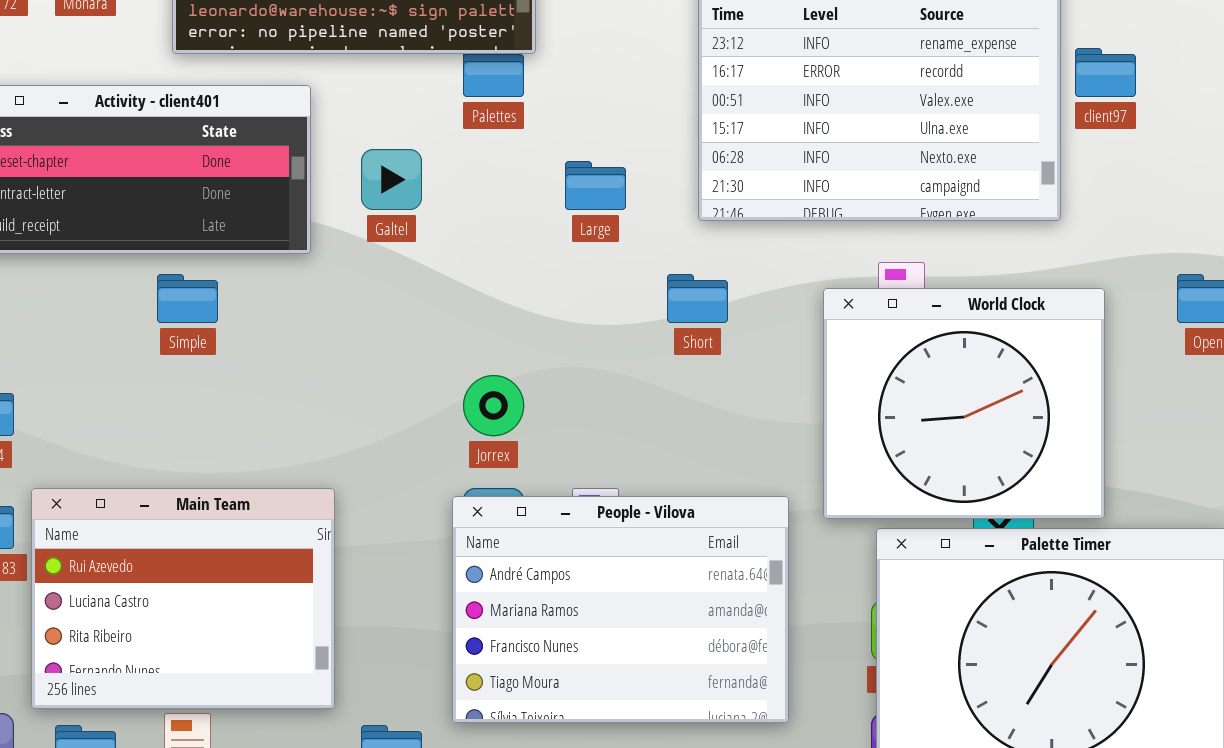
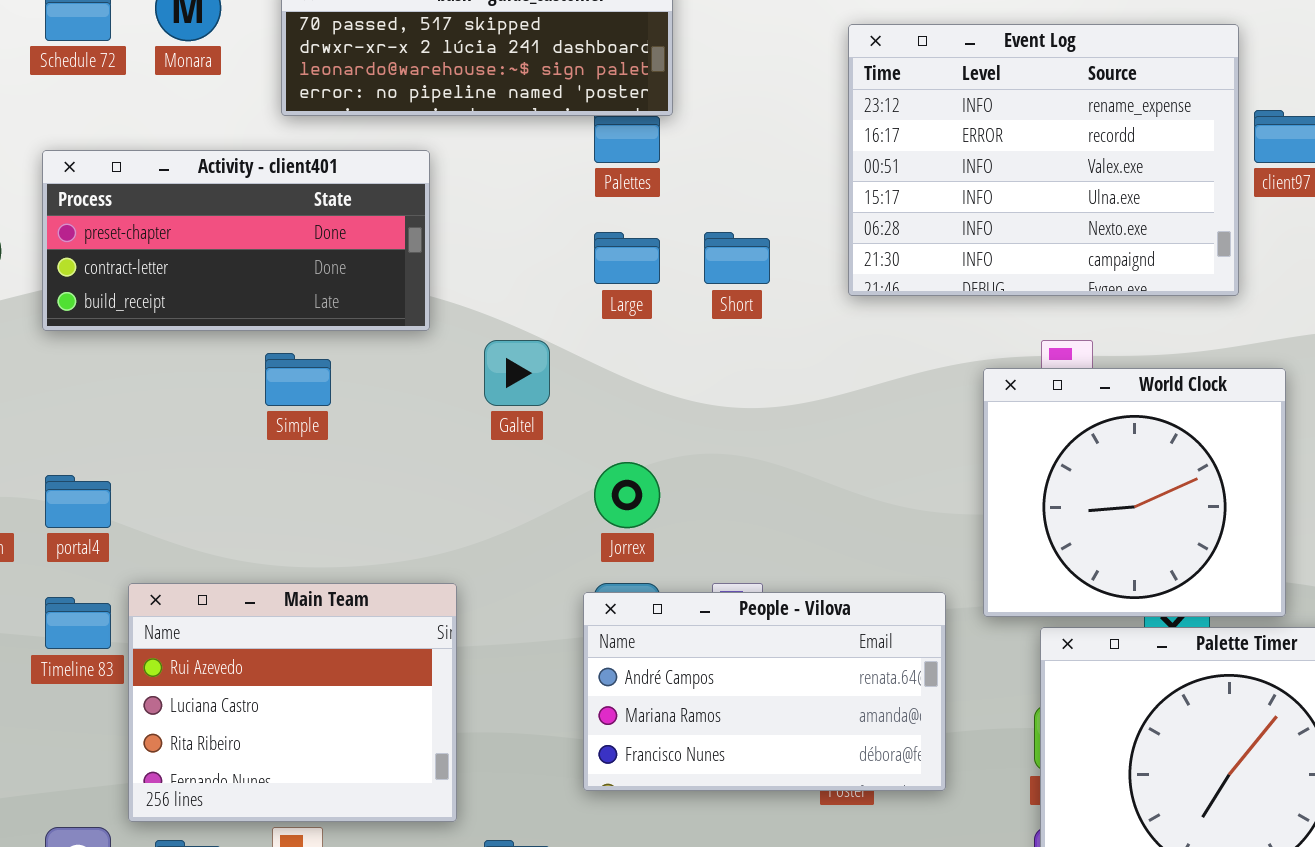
Galtel: [361,149,422,210] -> [484,340,550,406], moved
Large: [565,161,626,210] -> [594,232,660,284], moved
Short: [667,274,728,323] -> [704,232,770,284], moved
People - Vilova: [452,496,789,723] -> [583,592,946,791], resized

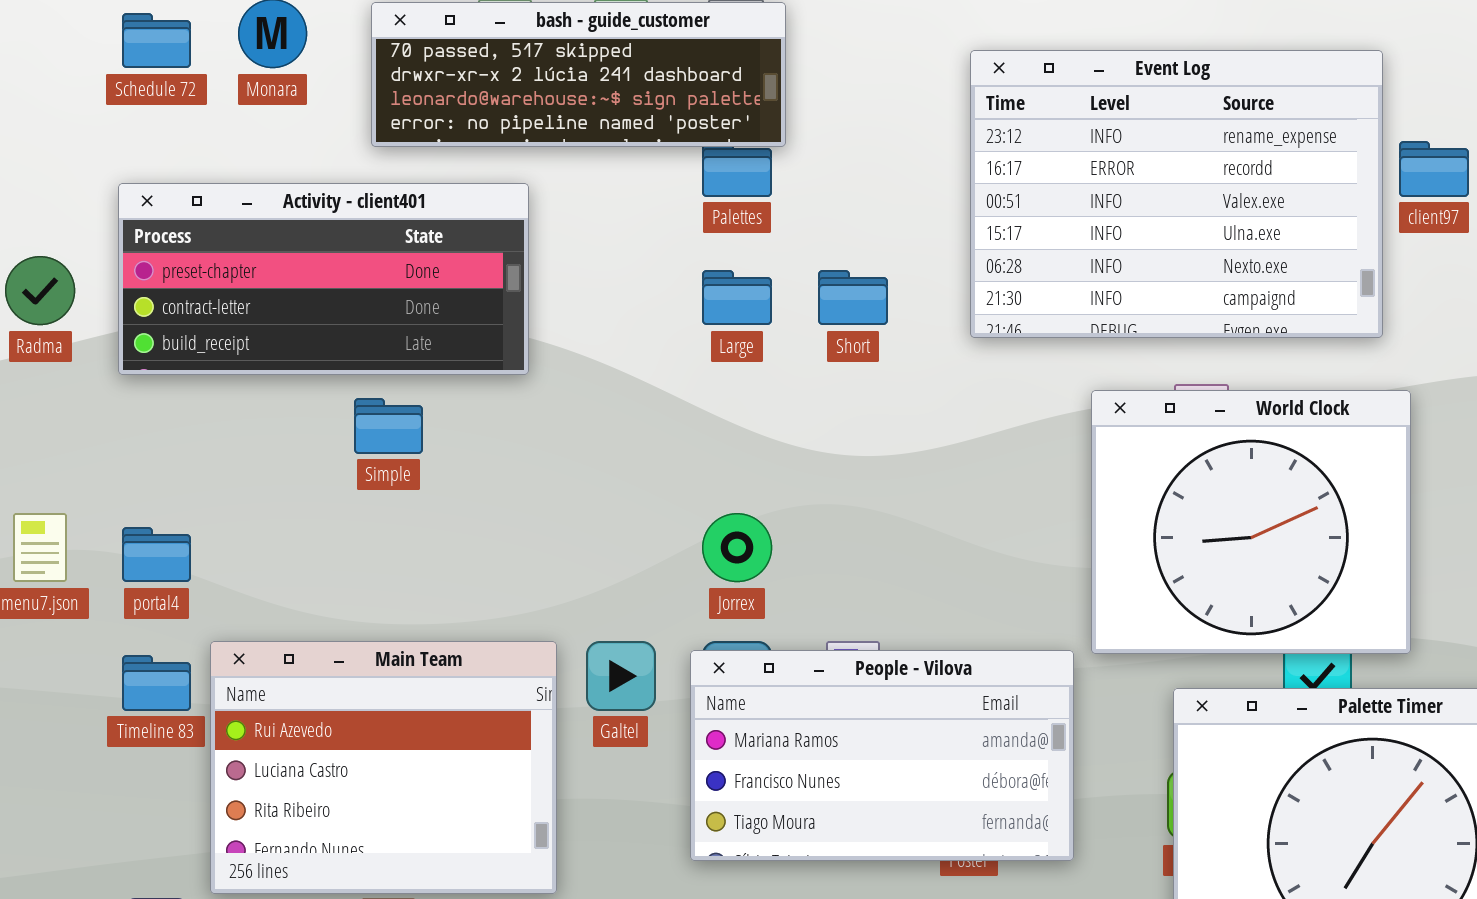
Galtel: [484,340,550,406] -> [586,641,656,711], moved
World Clock: [983,368,1286,617] -> [1091,390,1411,654], moved
People - Vilova: [583,592,946,791] -> [690,650,1074,861], scrolled down 1 row

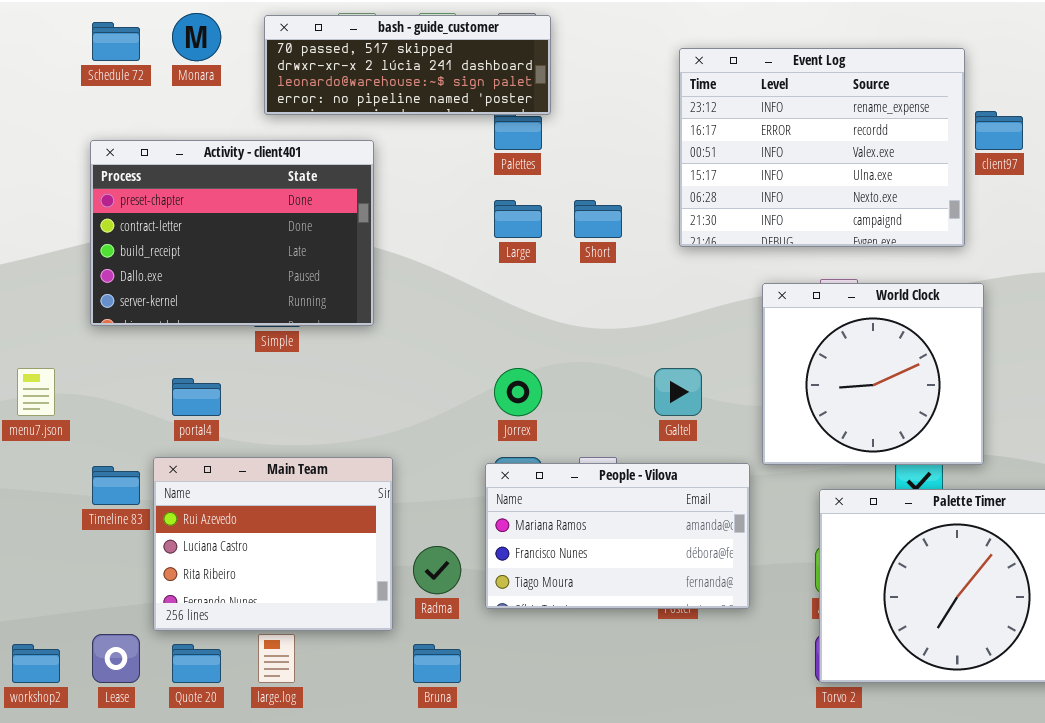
Activity - client401: [118,183,529,375] -> [90,140,374,326], resized
Radma: [5,256,75,325] -> [413,546,461,594], moved
portal4: [122,527,191,582] -> [172,378,221,416], moved
Galtel: [586,641,656,711] -> [654,368,702,416], moved

